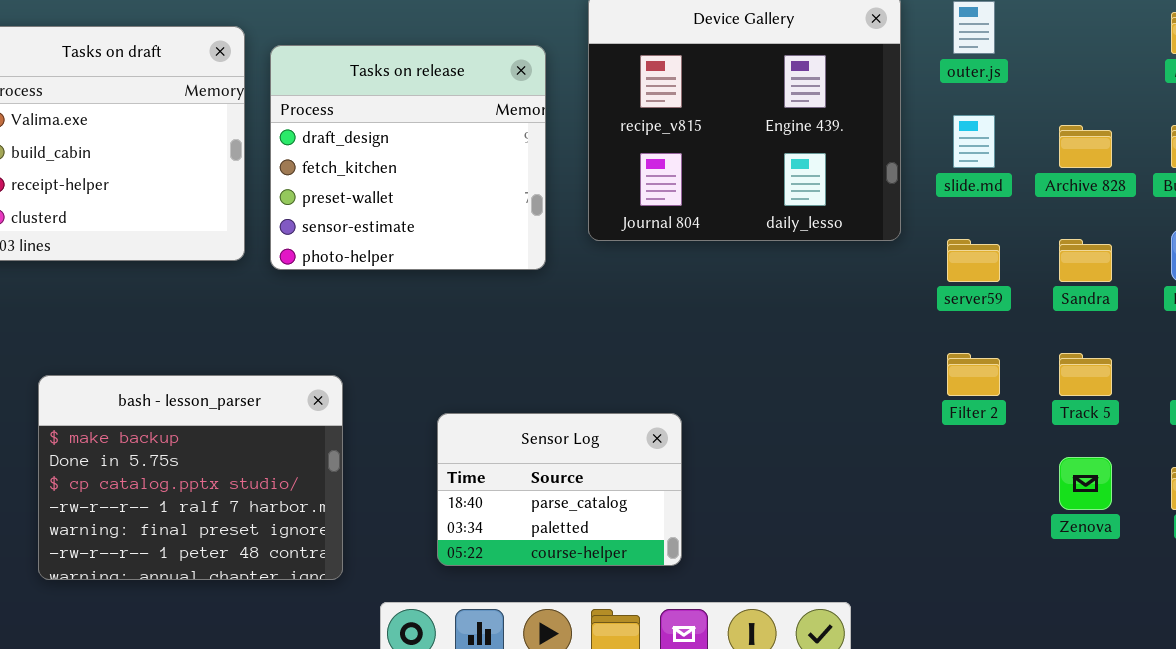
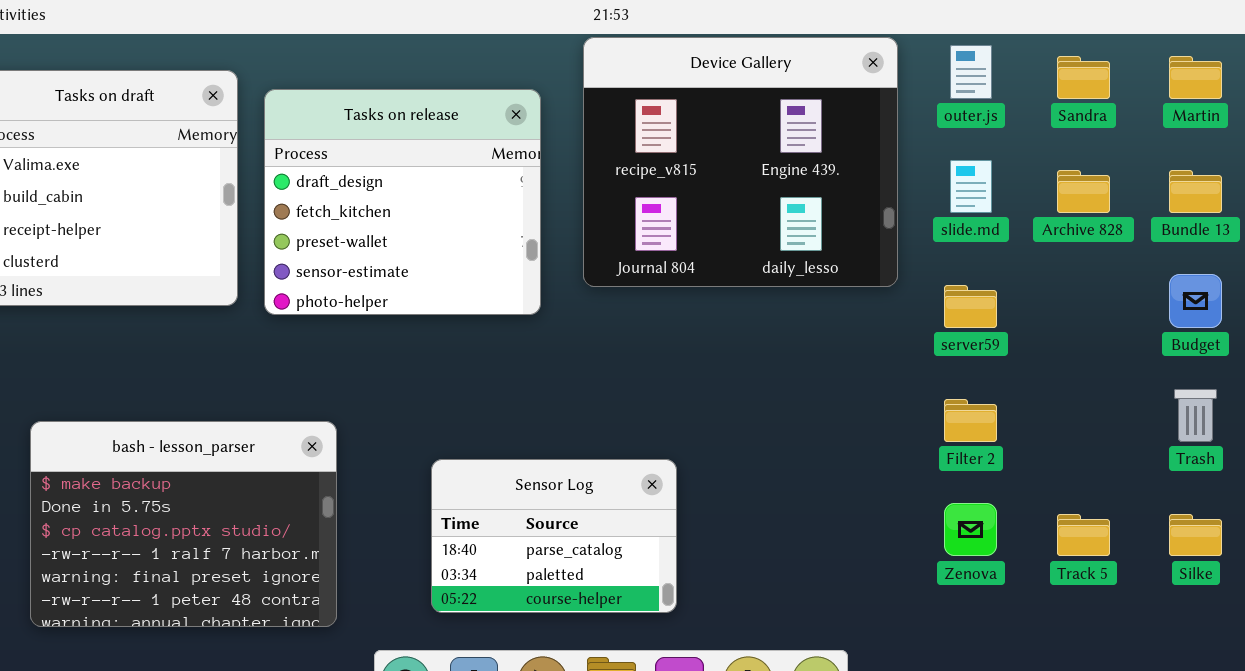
Sandra: [1059,239,1112,282] -> [1057,56,1110,99], moved
Track 5: [1059,353,1112,396] -> [1057,514,1110,556], moved
Zenova: [1059,457,1112,510] -> [944,503,997,556], moved

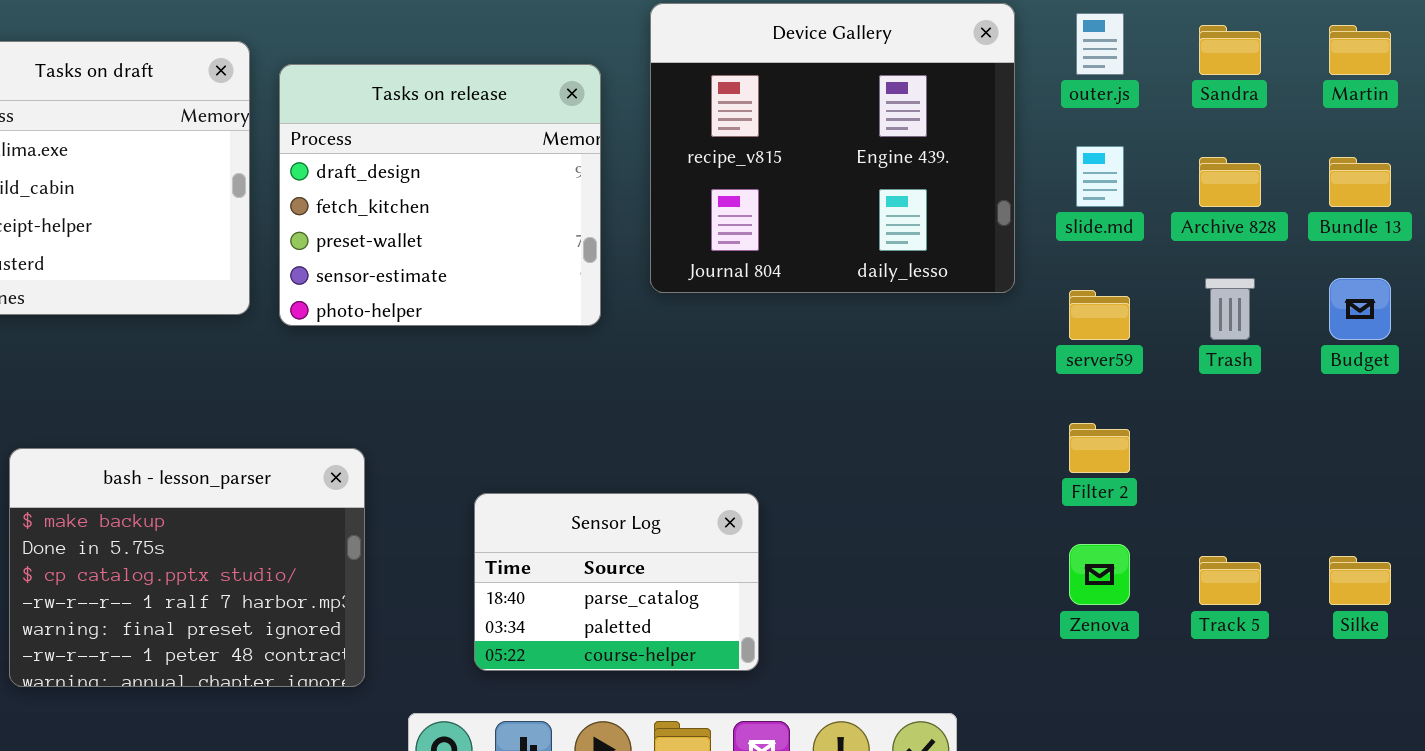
Trash: [1174,389,1217,442] -> [1205,278,1255,340], moved

